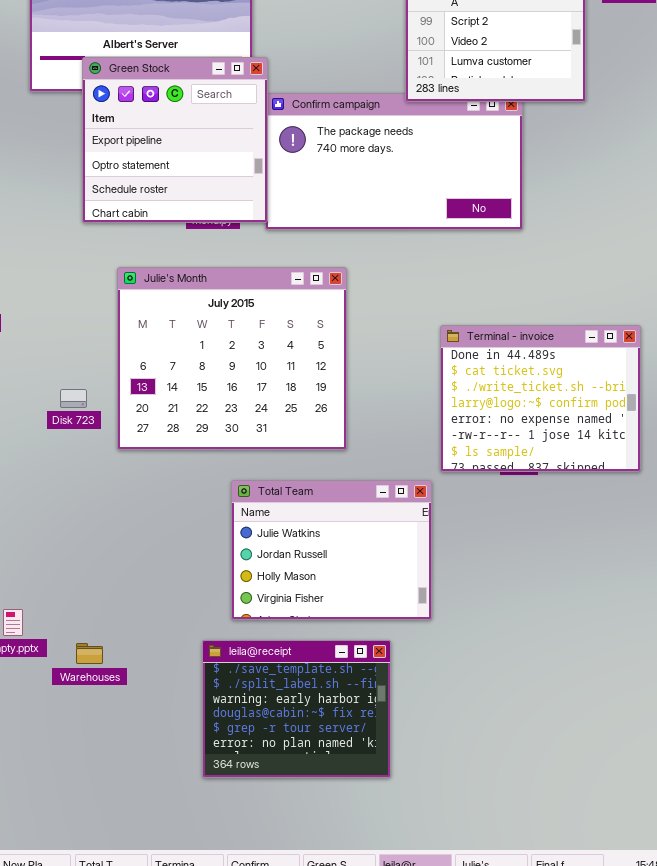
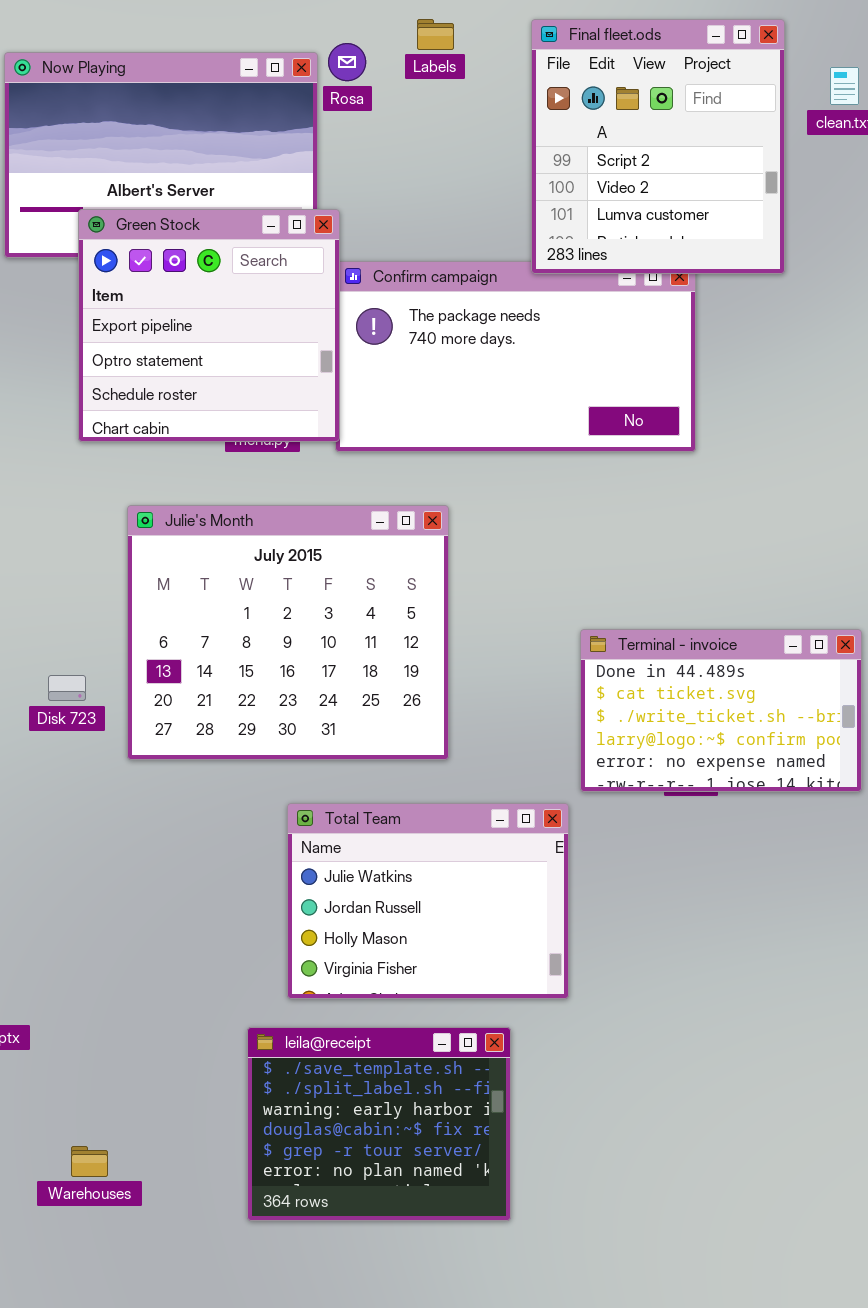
Terminal - invoice: [440,325,641,472] -> [580,629,862,792], resized
Warehouses: [76,643,103,664] -> [71,1146,108,1177], moved

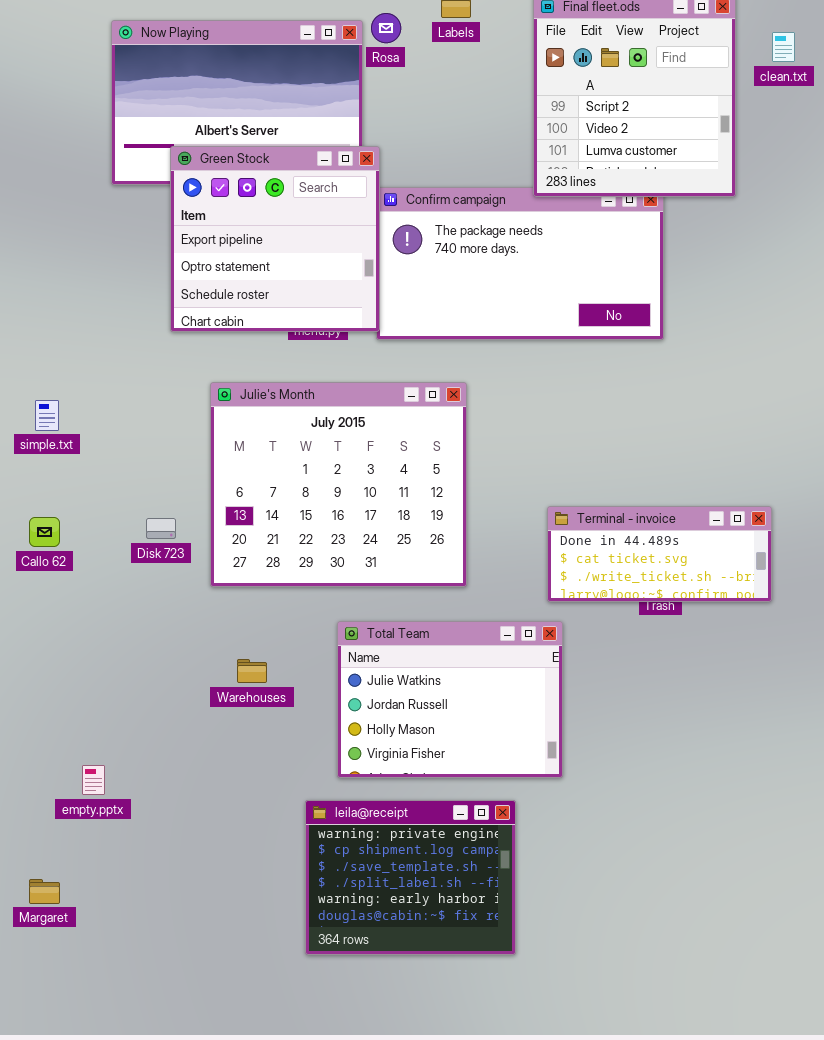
Terminal - invoice: [580,629,862,792] -> [547,506,772,602], moved, resized
leila@receipt: [247,1027,511,1221] -> [305,800,516,955], scrolled up 2 rows
Warehouses: [71,1146,108,1177] -> [237,659,267,683], moved

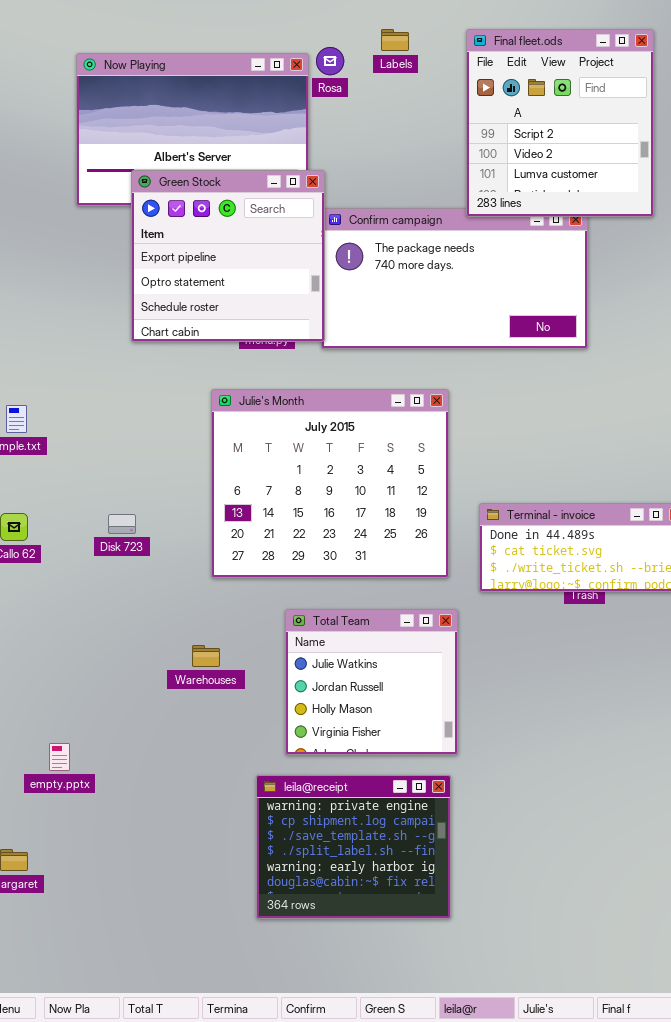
Julie's Month: [210,382,467,587] -> [211,389,449,578], moved
Total Team: [337,621,563,778] -> [285,609,458,755], resized

